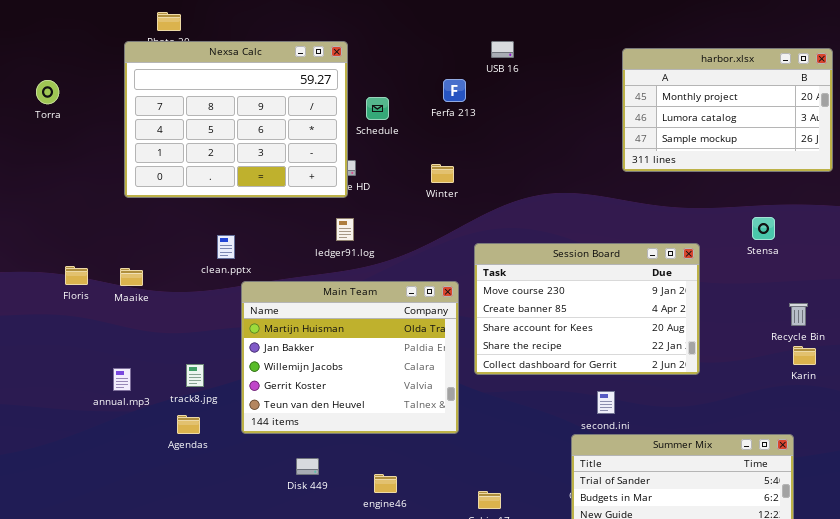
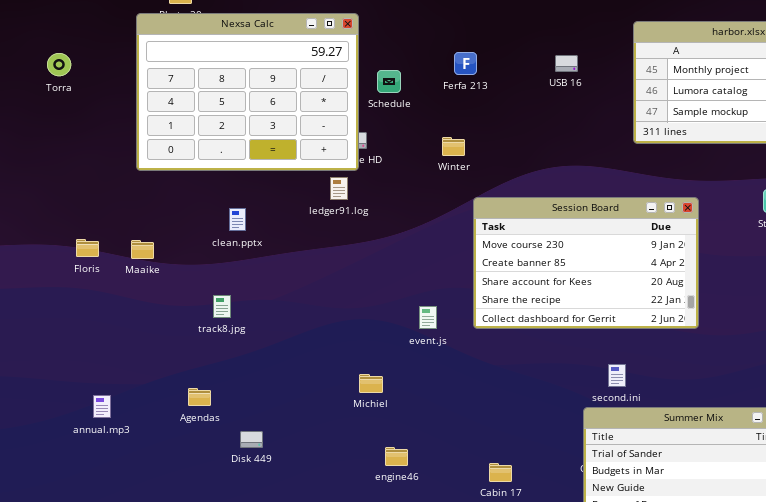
USB 16: [491,41,514,58] -> [555,55,578,72], moved
ledger91.log: [336,218,354,241] -> [330,177,348,200], moved
Session Board: [474,243,700,375] -> [473,197,699,329], moved
Main Team: [241,281,459,434] -> none, closed
track8.jpg: [186,364,204,387] -> [213,295,231,318], moved
annual.mp3: [113,368,131,391] -> [93,395,111,418], moved
Disk 449: [296,458,319,475] -> [240,431,263,448], moved

